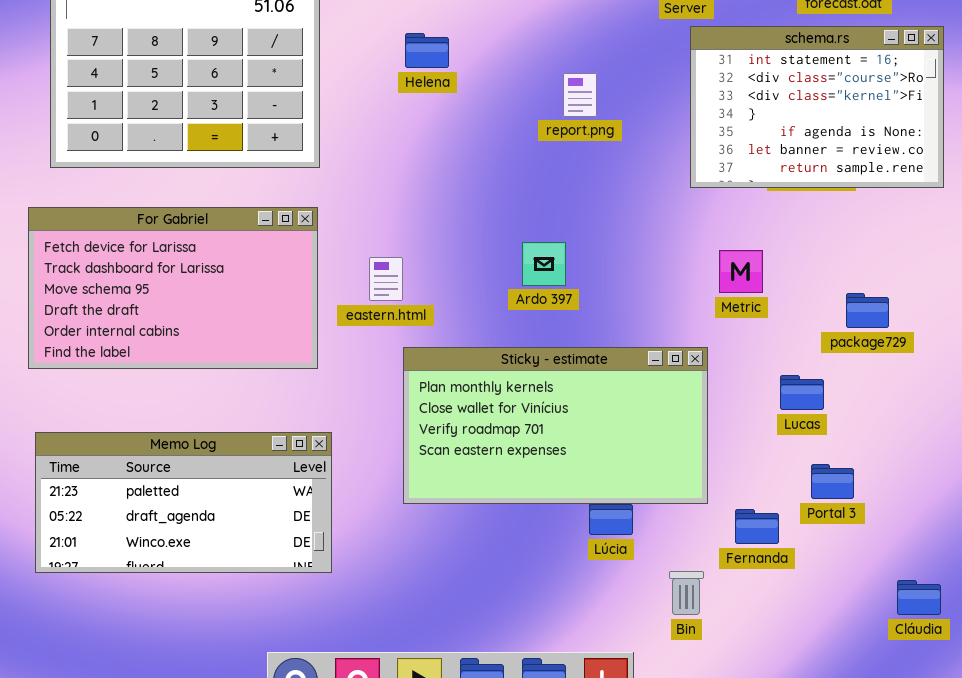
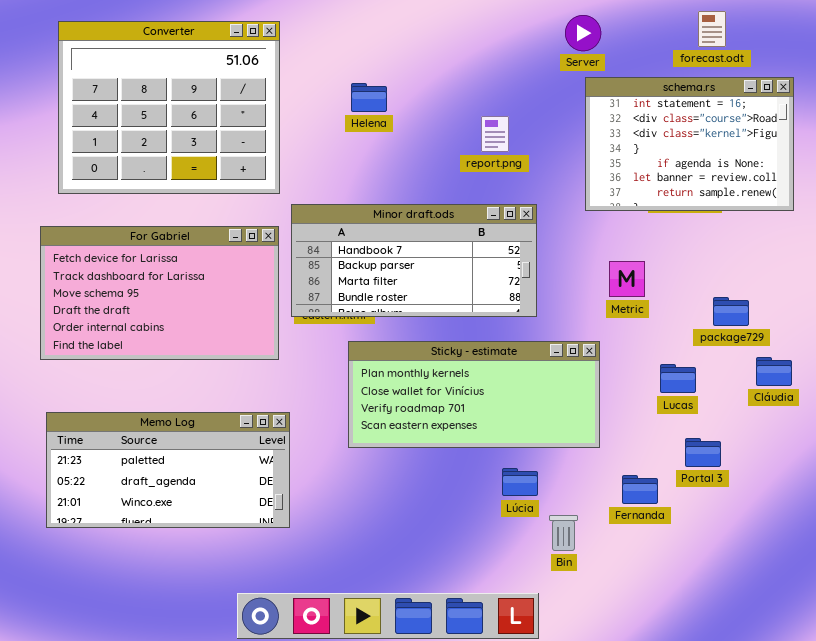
Minor draft.ods: none -> [291,204,537,317], opened
Sticky - estimate: [403,347,708,504] -> [348,341,600,448], resized
Bin: [669,571,704,615] -> [549,515,578,551], moved
Cláudia: [897,580,941,615] -> [756,357,792,386], moved

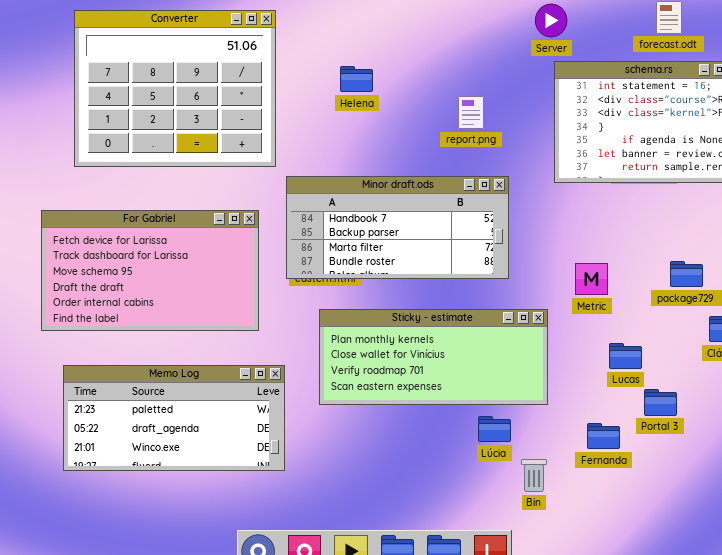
For Gabriel: [40,226,279,360] -> [41,210,259,331], moved
Metric: [609,261,645,297] -> [575,263,608,295], moved
Sticky - estimate: [348,341,600,448] -> [319,309,548,405], moved
Lucas: [660,364,696,393] -> [609,343,642,369], moved

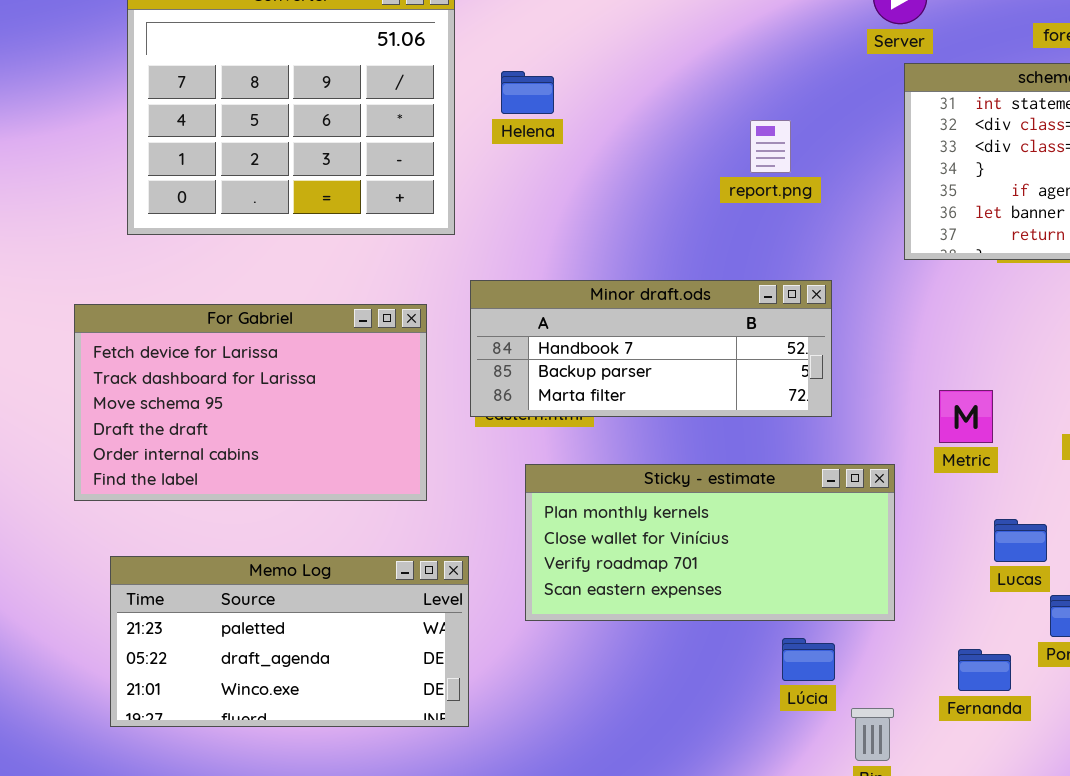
Helena: [340,66,373,92] -> [501,71,554,114], moved
Minor draft.ods: [286,176,509,279] -> [470,280,832,417], resized

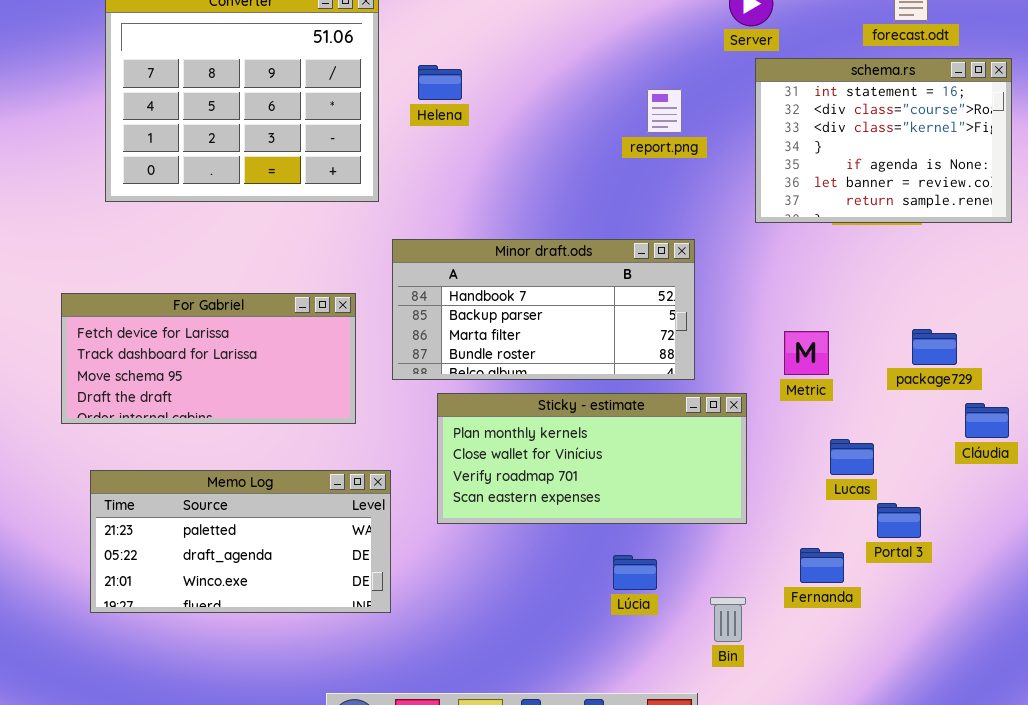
report.png: [750,120,791,173] -> [647,89,682,133], moved
Minor draft.ods: [470,280,832,417] -> [392,239,695,380], resized
For Gabriel: [74,304,427,501] -> [61,293,356,424], resized
Lúcia: [782,638,835,681] -> [613,555,657,590], moved

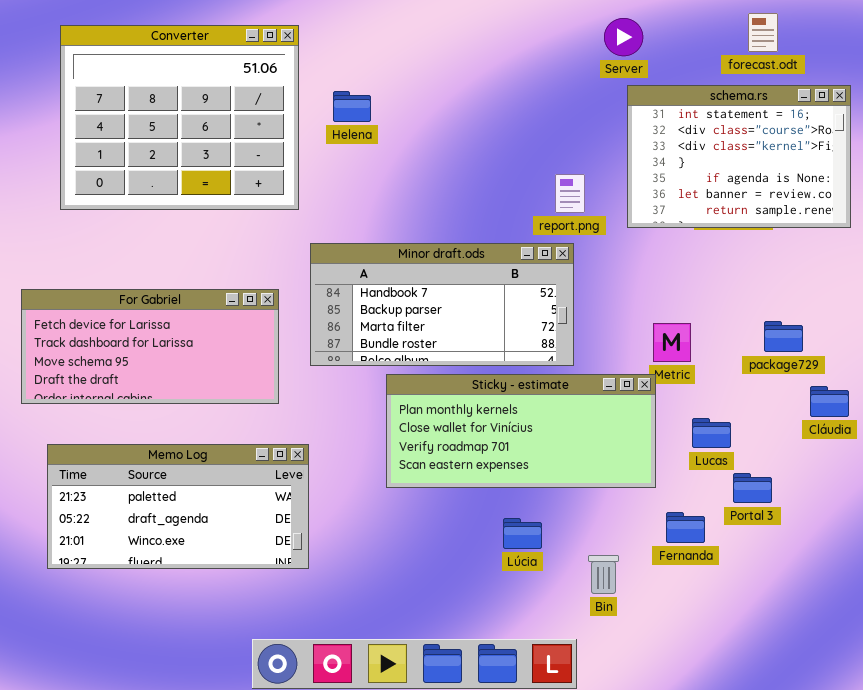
report.png: [647,89,682,133] -> [555,174,585,213], moved
Sticky - estimate: [437,393,747,524] -> [386,374,656,488], moved

